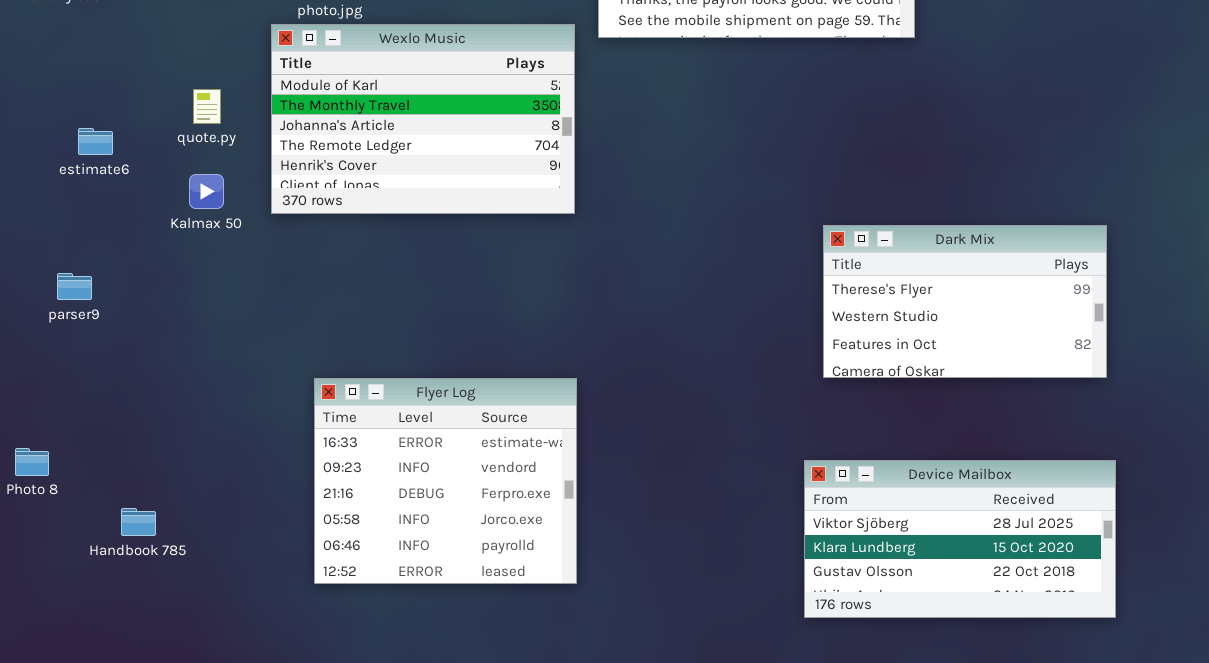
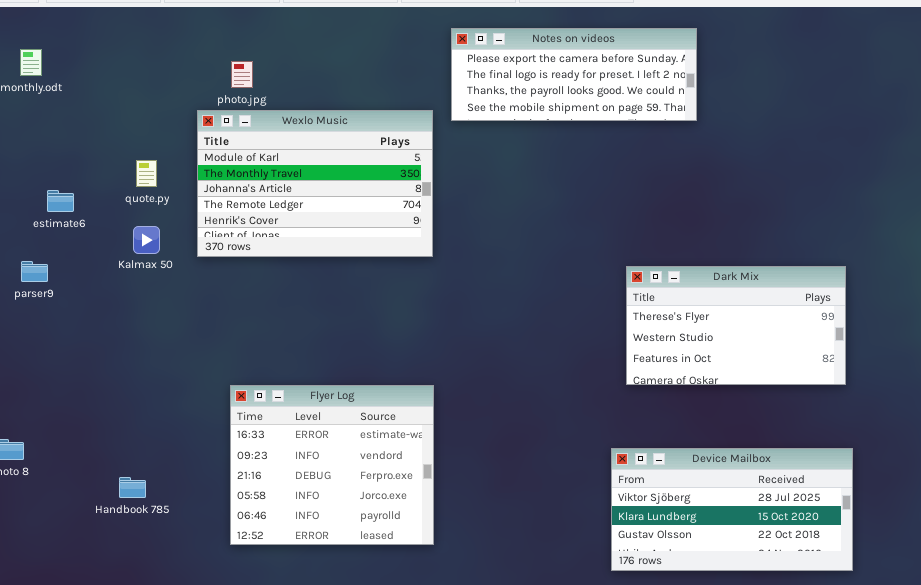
parser9: [57,273,92,300] -> [21,261,48,282], moved
Handbook 785: [121,508,156,536] -> [119,477,146,498], moved

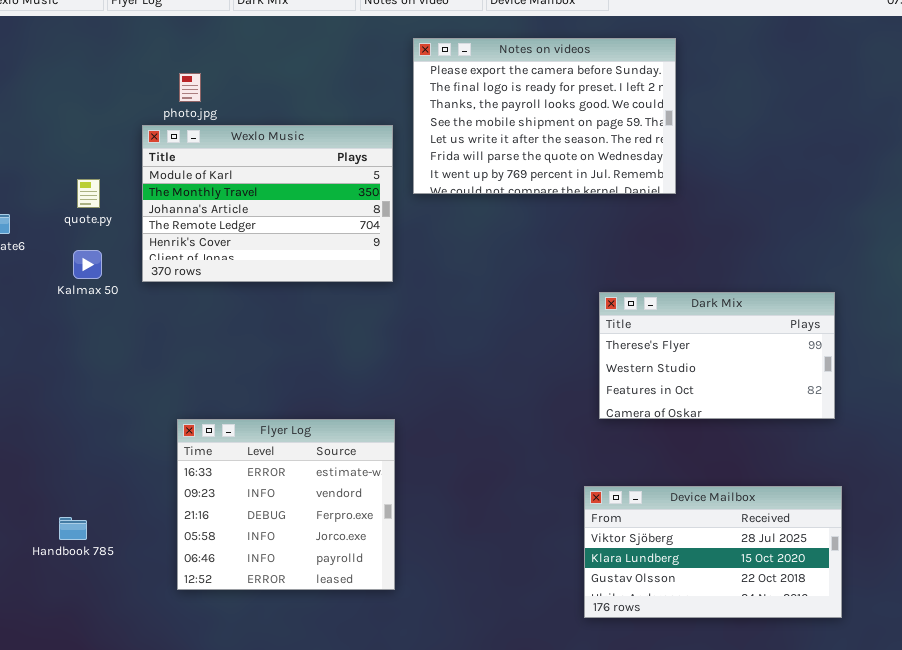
Notes on videos: [451,28,697,121] -> [413,38,676,194], resized

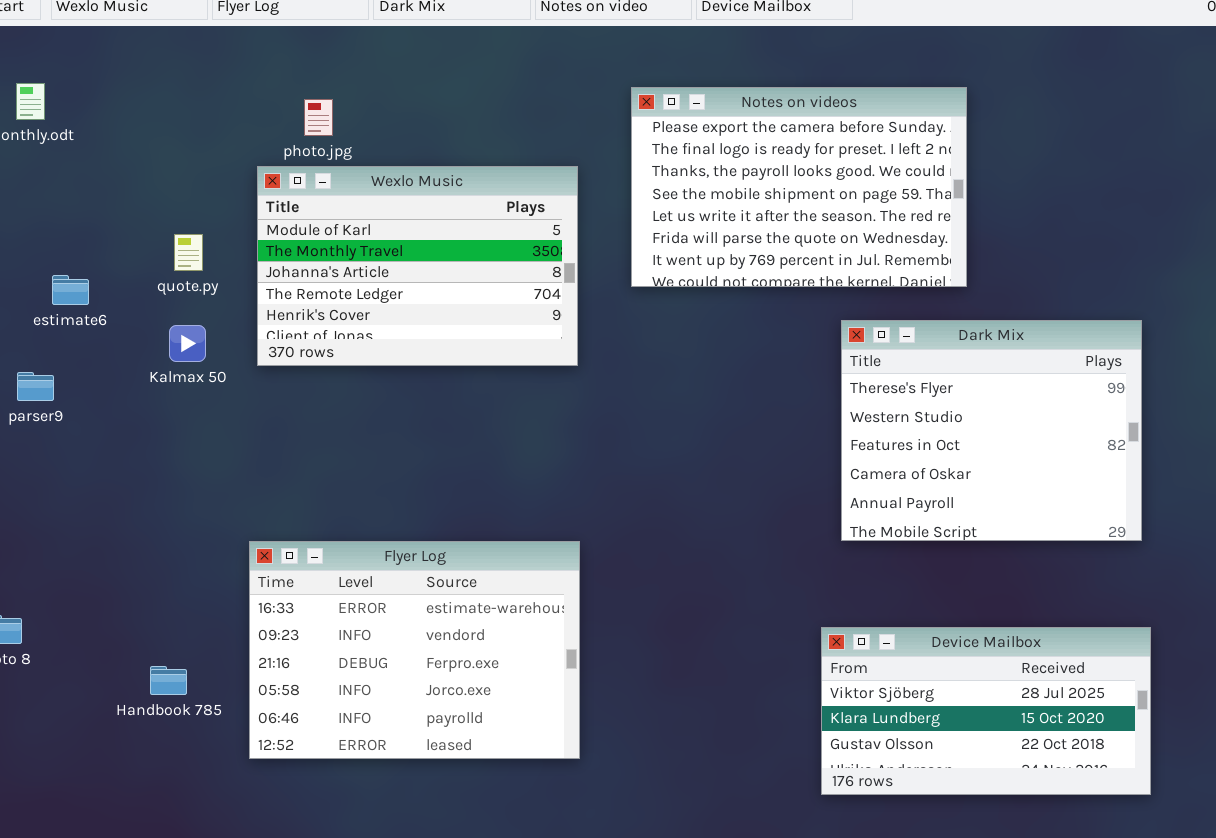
Notes on videos: [413,38,676,194] -> [631,87,967,287], moved
Dark Mix: [599,292,835,419] -> [841,320,1142,541], resized
Flyer Log: [177,419,395,590] -> [249,541,580,759], resized

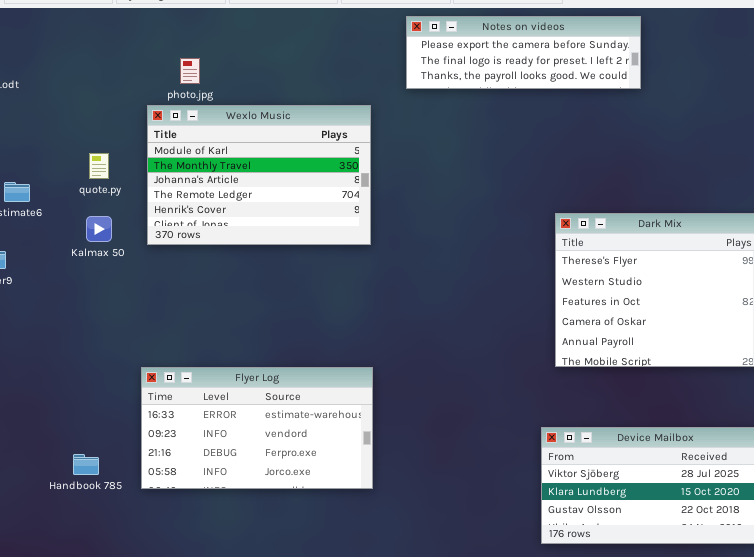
Notes on videos: [631,87,967,287] -> [406,16,641,89], moved, resized
Flyer Log: [249,541,580,759] -> [141,367,373,489], resized

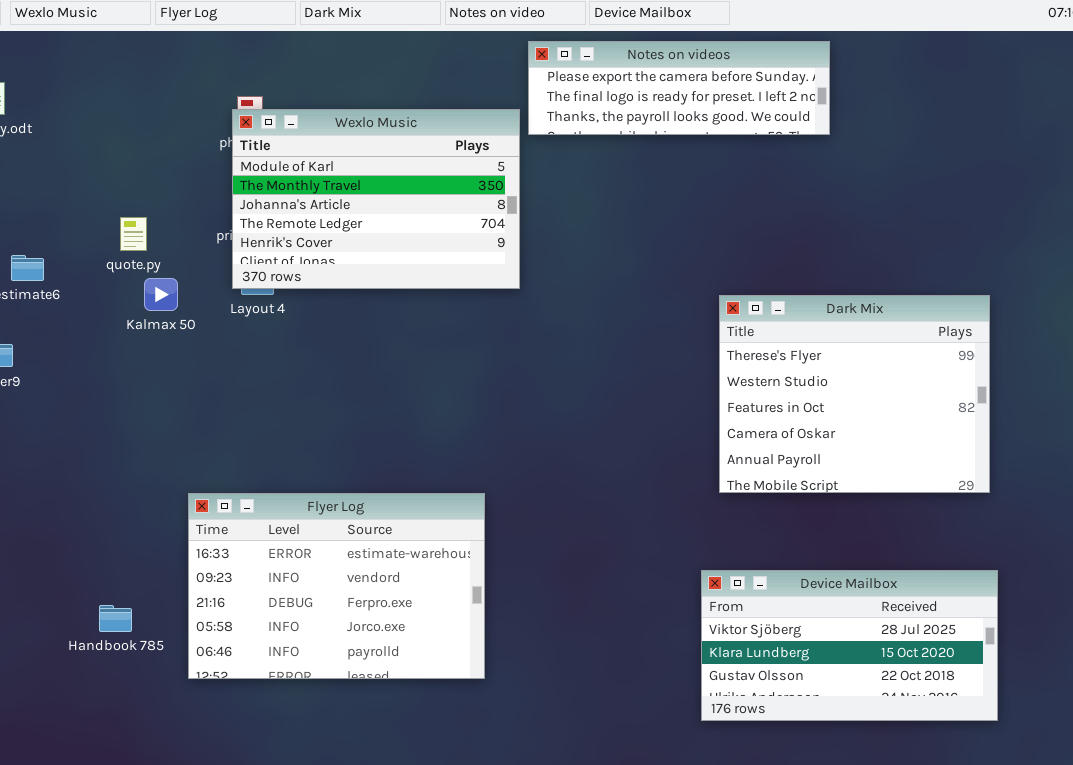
Wexlo Music: [147,105,371,245] -> [232,109,520,289], moved
Kalmax 50: [86,216,112,242] -> [144,278,178,311], moved
Flyer Log: [141,367,373,489] -> [188,493,485,679], resized

